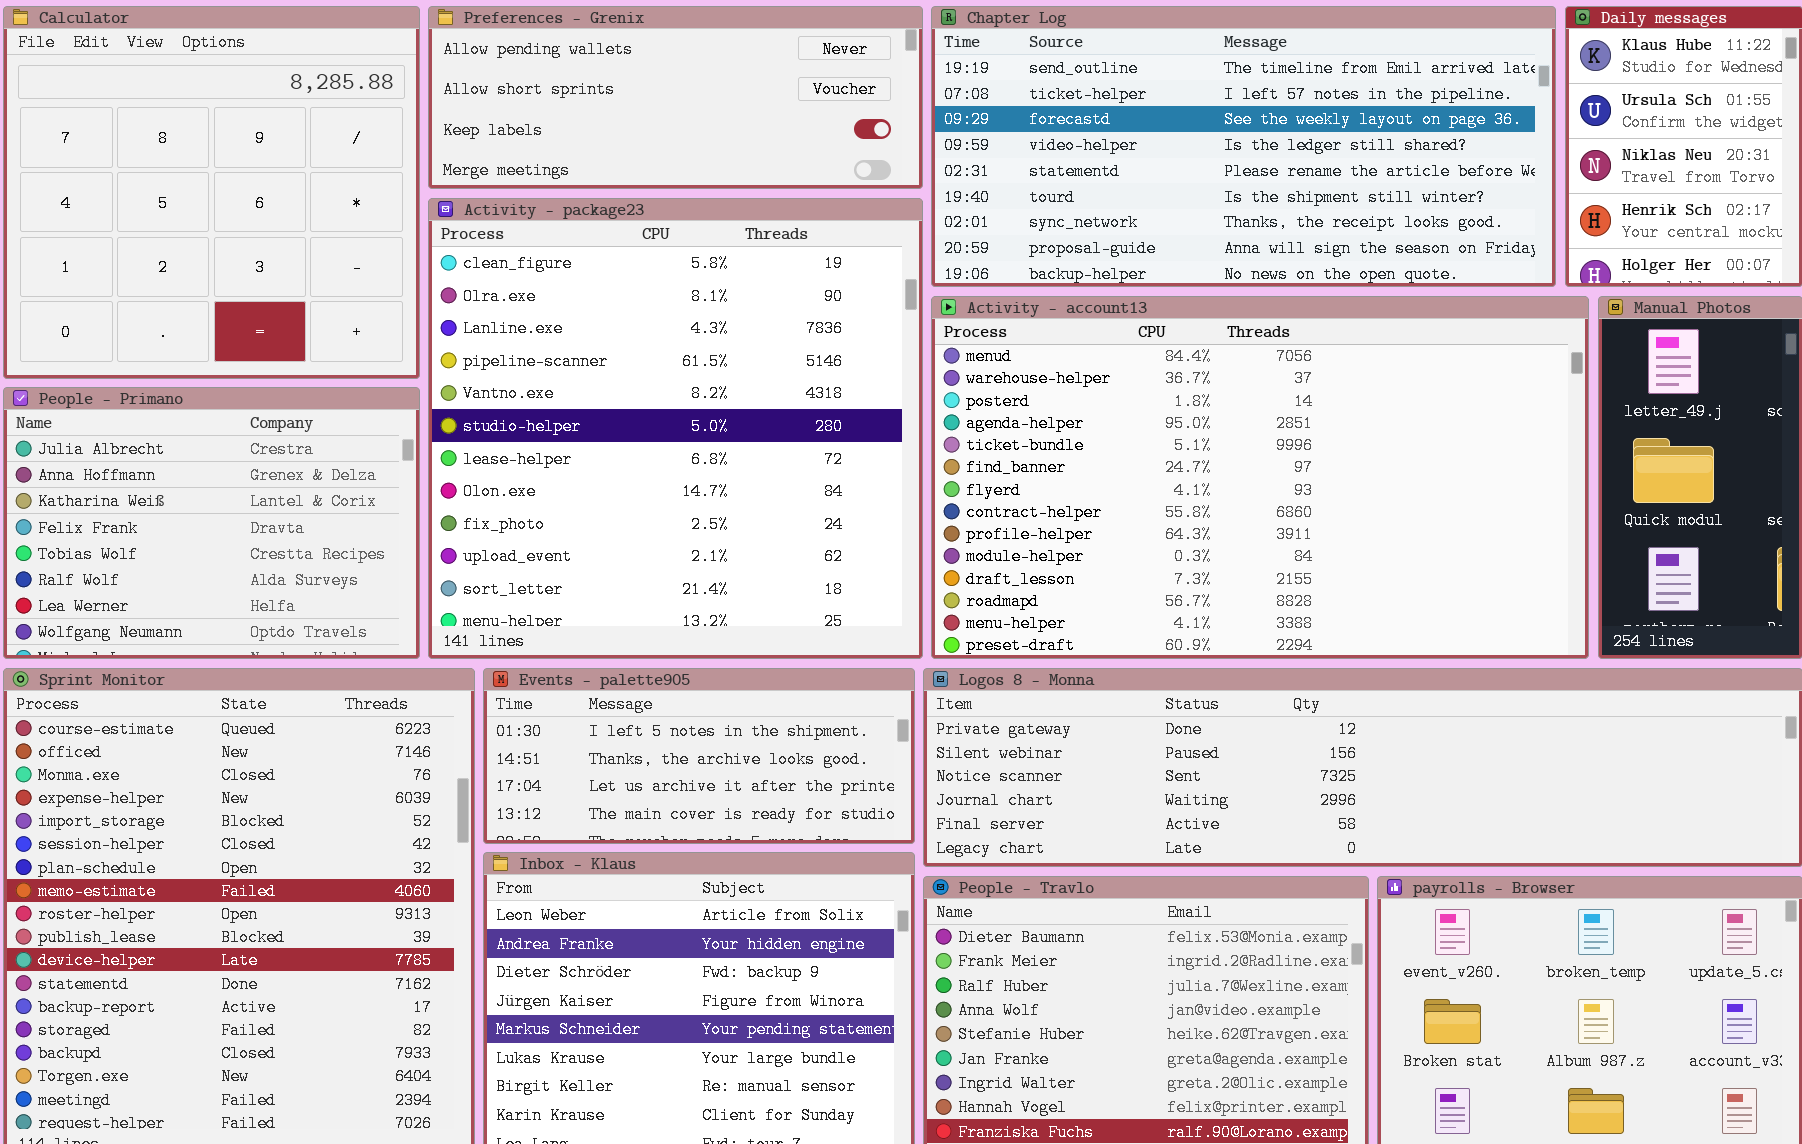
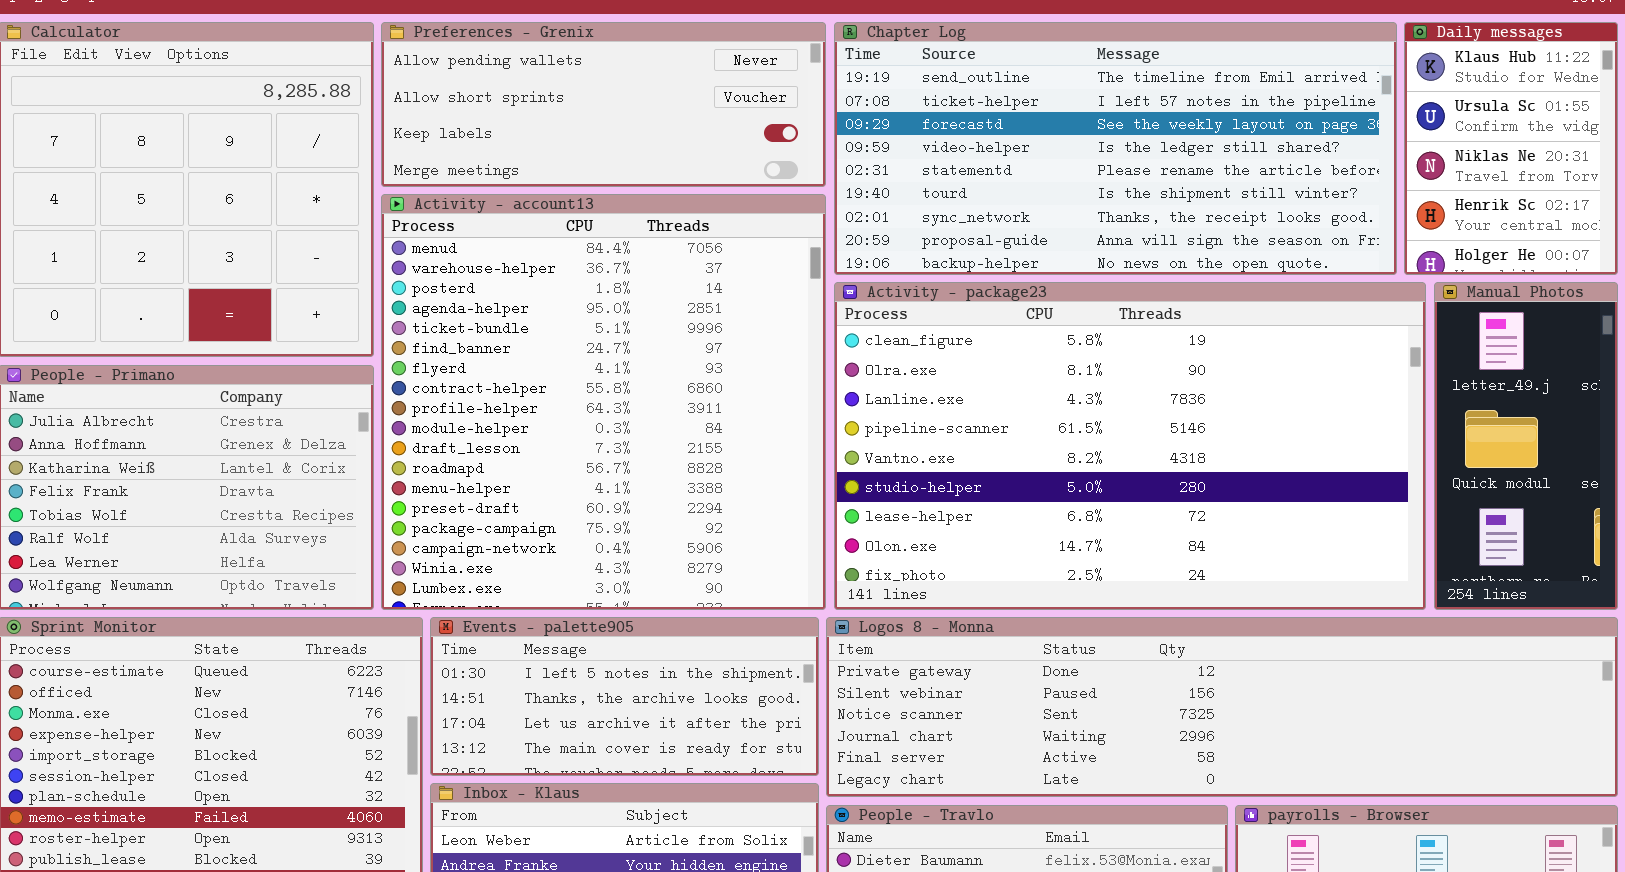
Activity - package23: [428,198,923,659] -> [834,282,1426,610], moved, resized
Activity - account13: [931,296,1589,659] -> [381,194,826,610], moved, resized

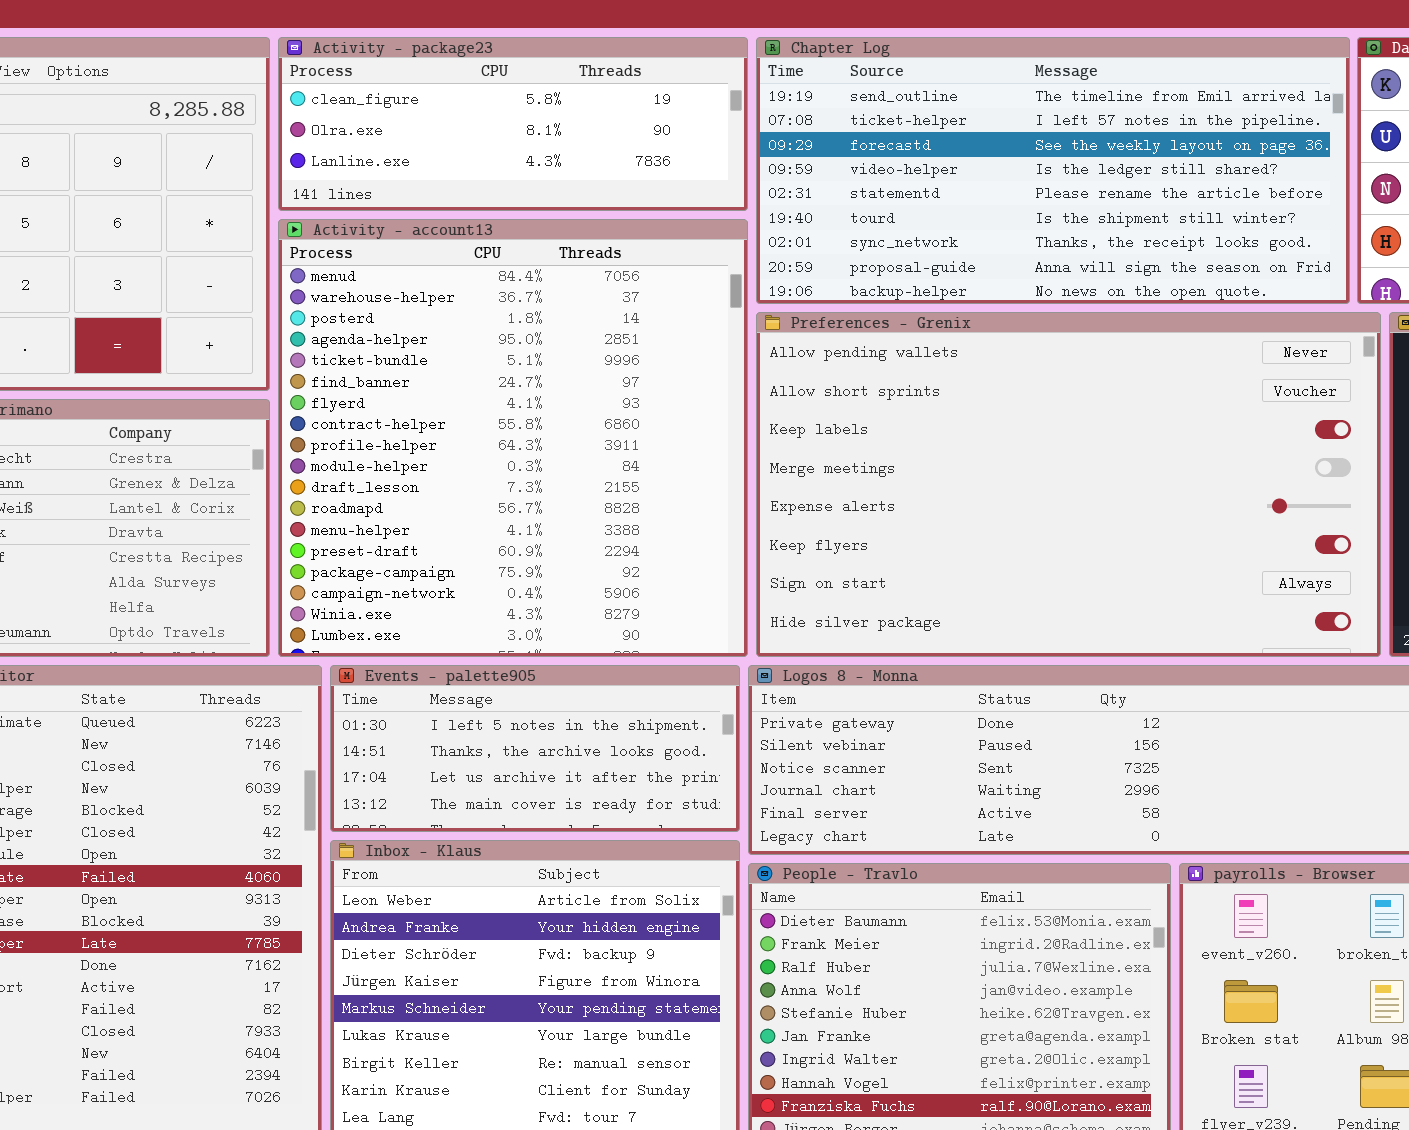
Preferences - Grenix: [381,22,826,187] -> [756,312,1381,657], moved, resized
Activity - package23: [834,282,1426,610] -> [278,37,748,211], moved, resized

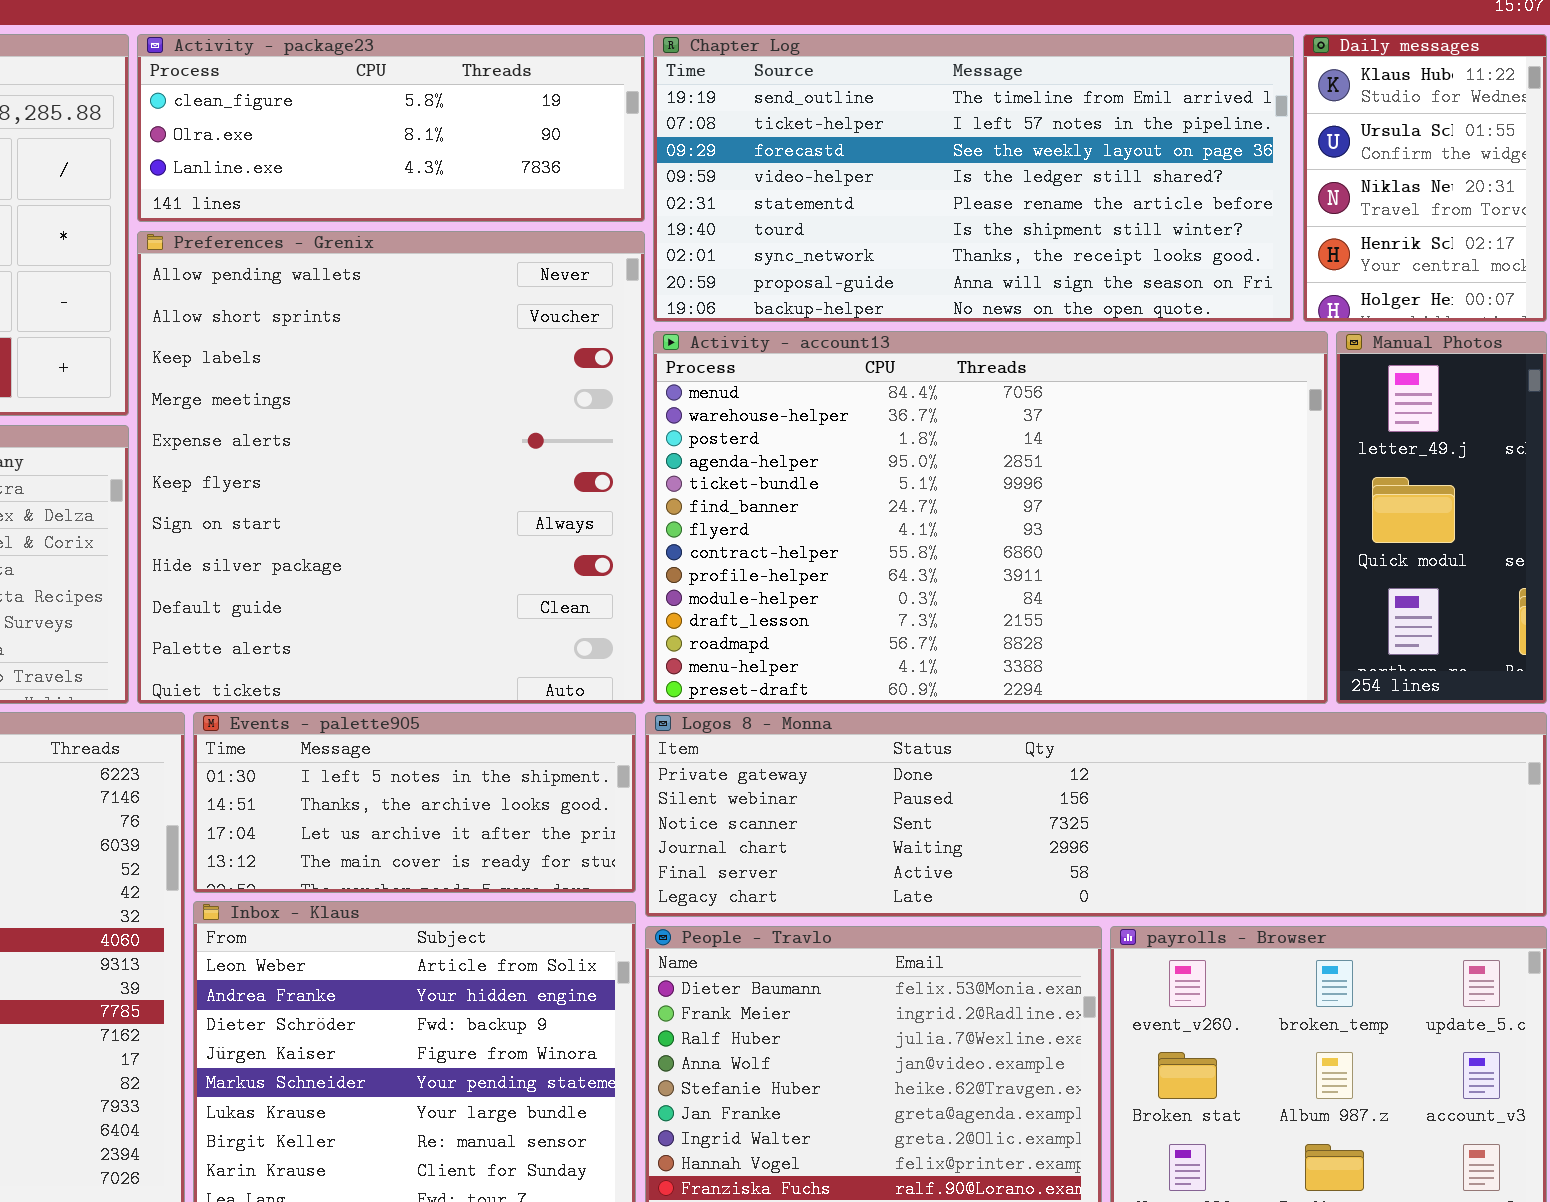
Activity - account13: [278,219,748,657] -> [653,331,1328,704], moved, resized
Preferences - Grenix: [756,312,1381,657] -> [137,231,645,704], moved, resized

